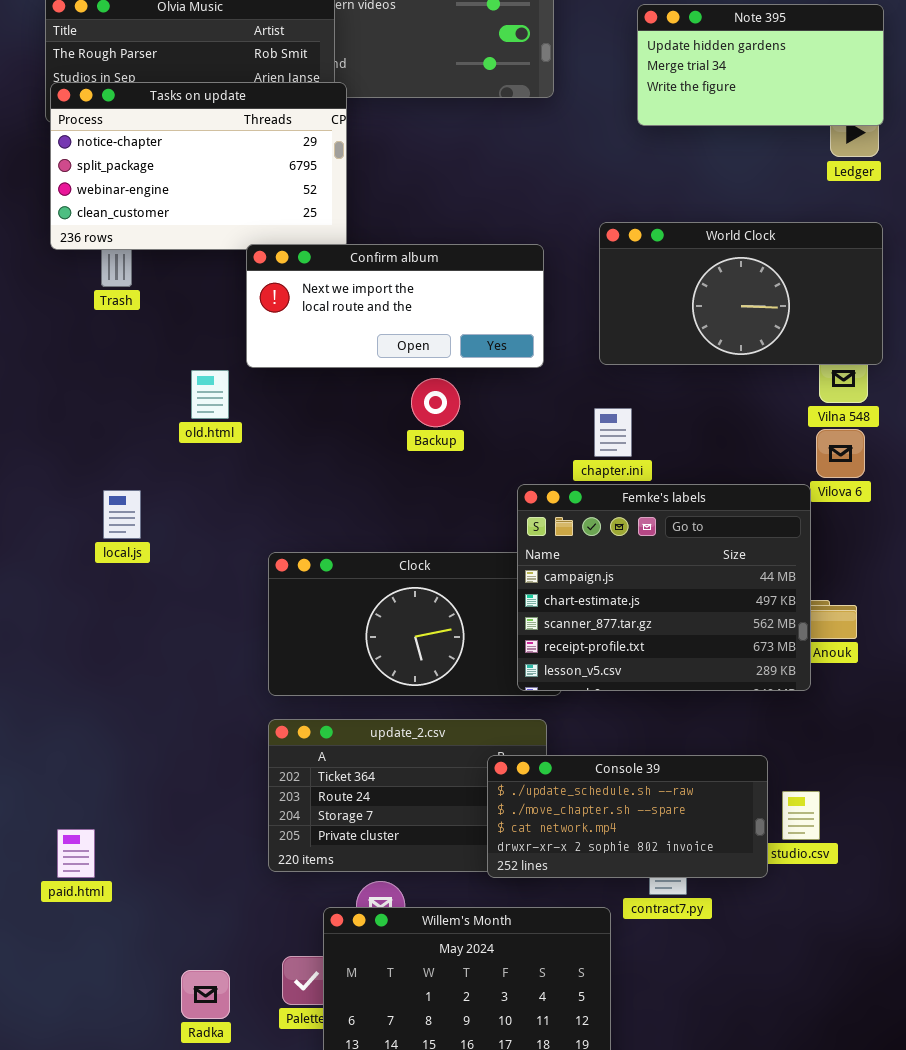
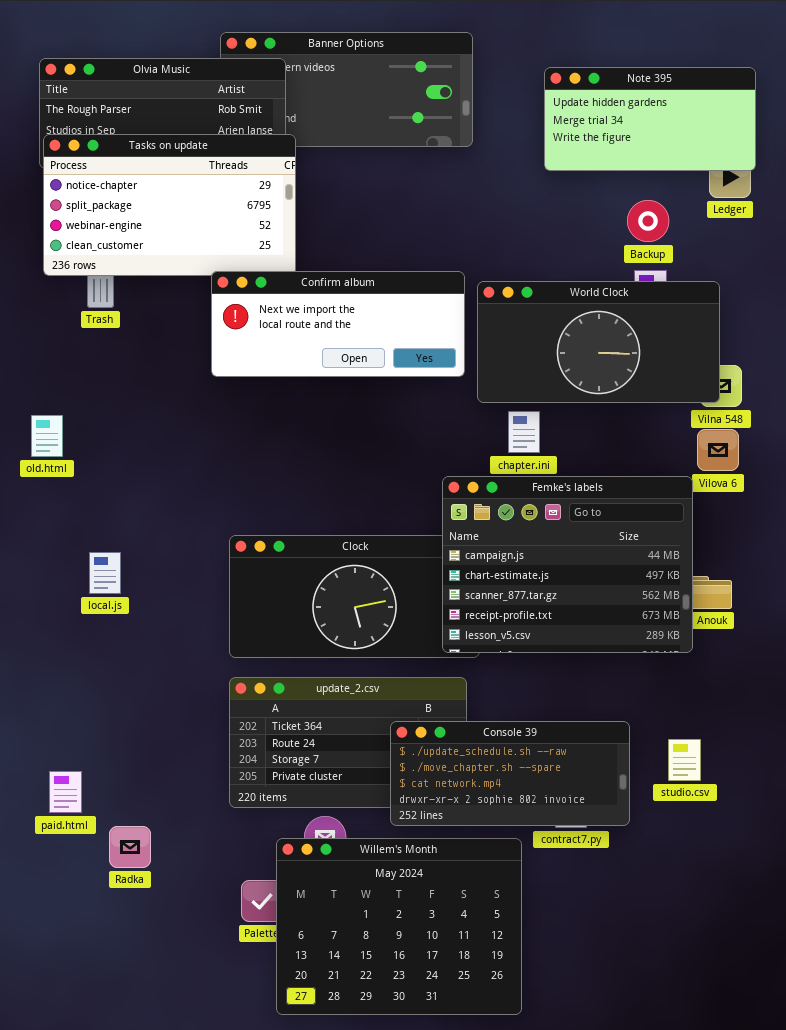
World Clock: [599,222,883,365] -> [477,281,720,403], moved
old.html: [191,370,229,419] -> [31,415,63,457], moved
Backup: [411,378,460,427] -> [627,200,669,242], moved
local.js: [103,490,141,539] -> [89,552,121,594], moved
Console 39: [487,755,768,878] -> [390,721,630,826], moved
Radka: [181,970,230,1019] -> [109,826,151,868], moved

